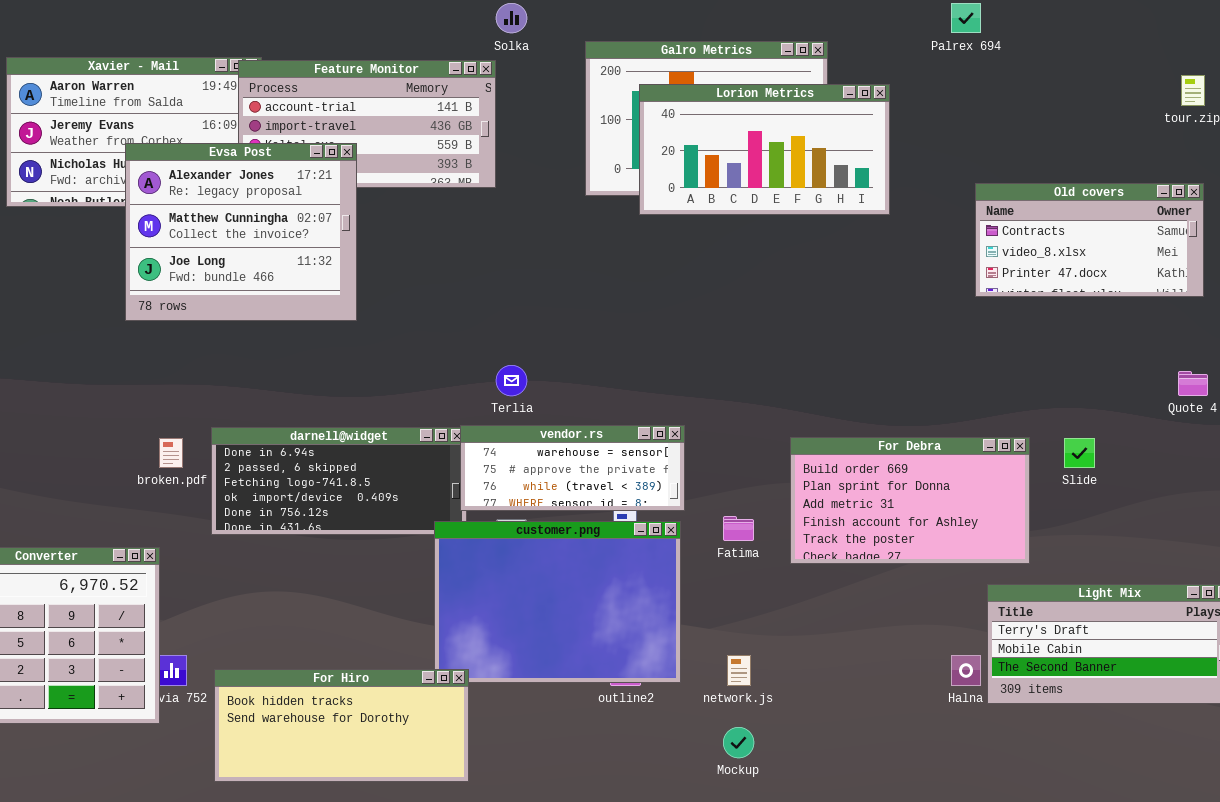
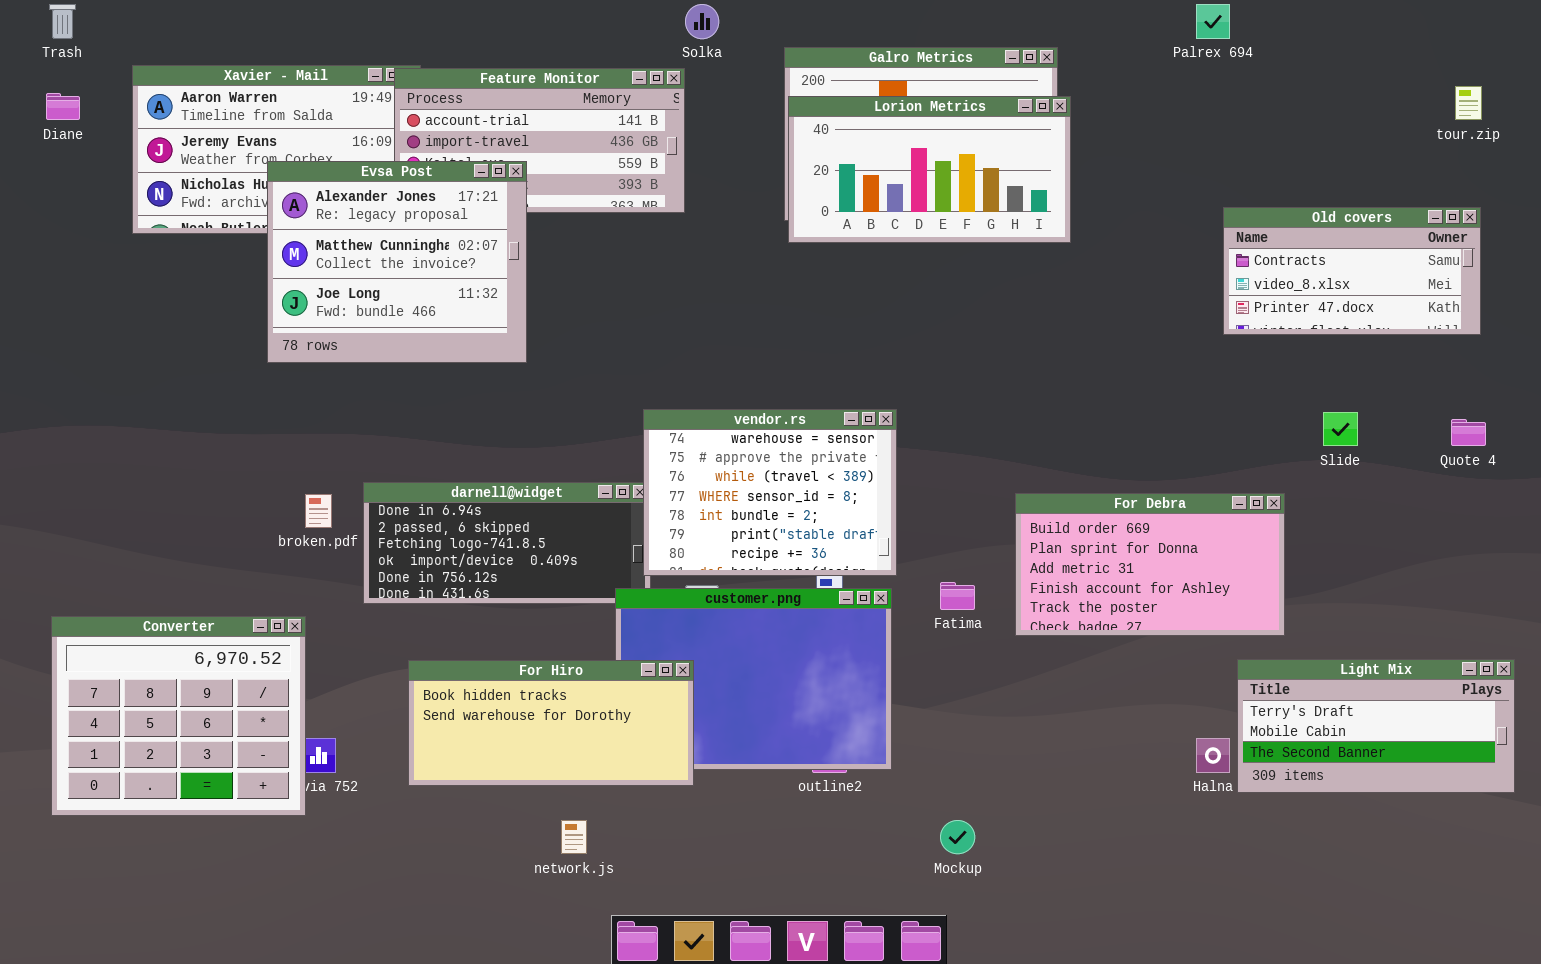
Lorion Metrics: [639,84,890,215] -> [788,96,1071,243], moved
vendor.rs: [460,425,685,511] -> [643,409,897,576], resized
Slide: [1064,438,1095,468] -> [1323,412,1358,446], moved
network.js: [727,655,751,686] -> [561,820,587,854], moved
For Hiro: [214,669,469,782] -> [408,660,694,786], moved

